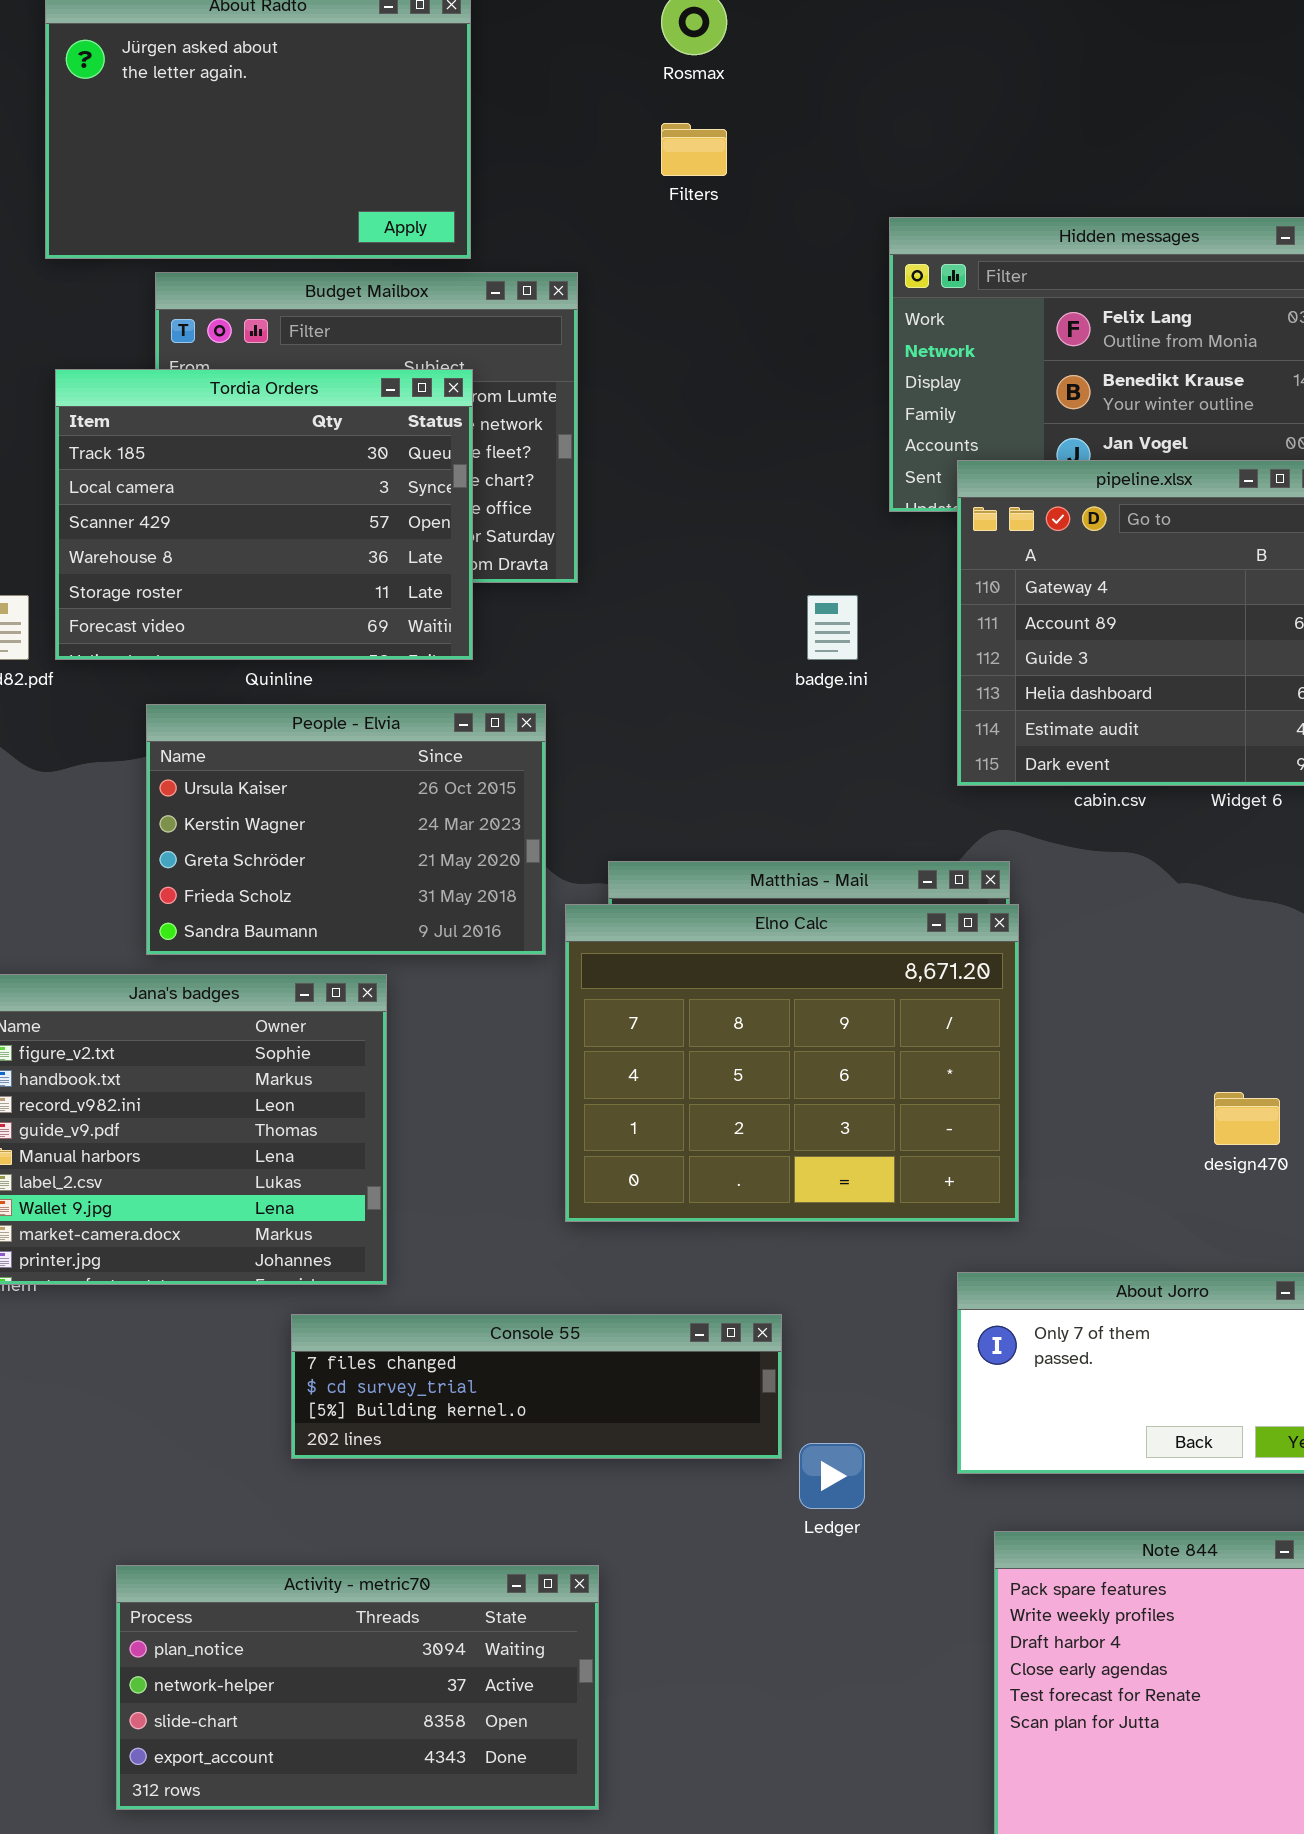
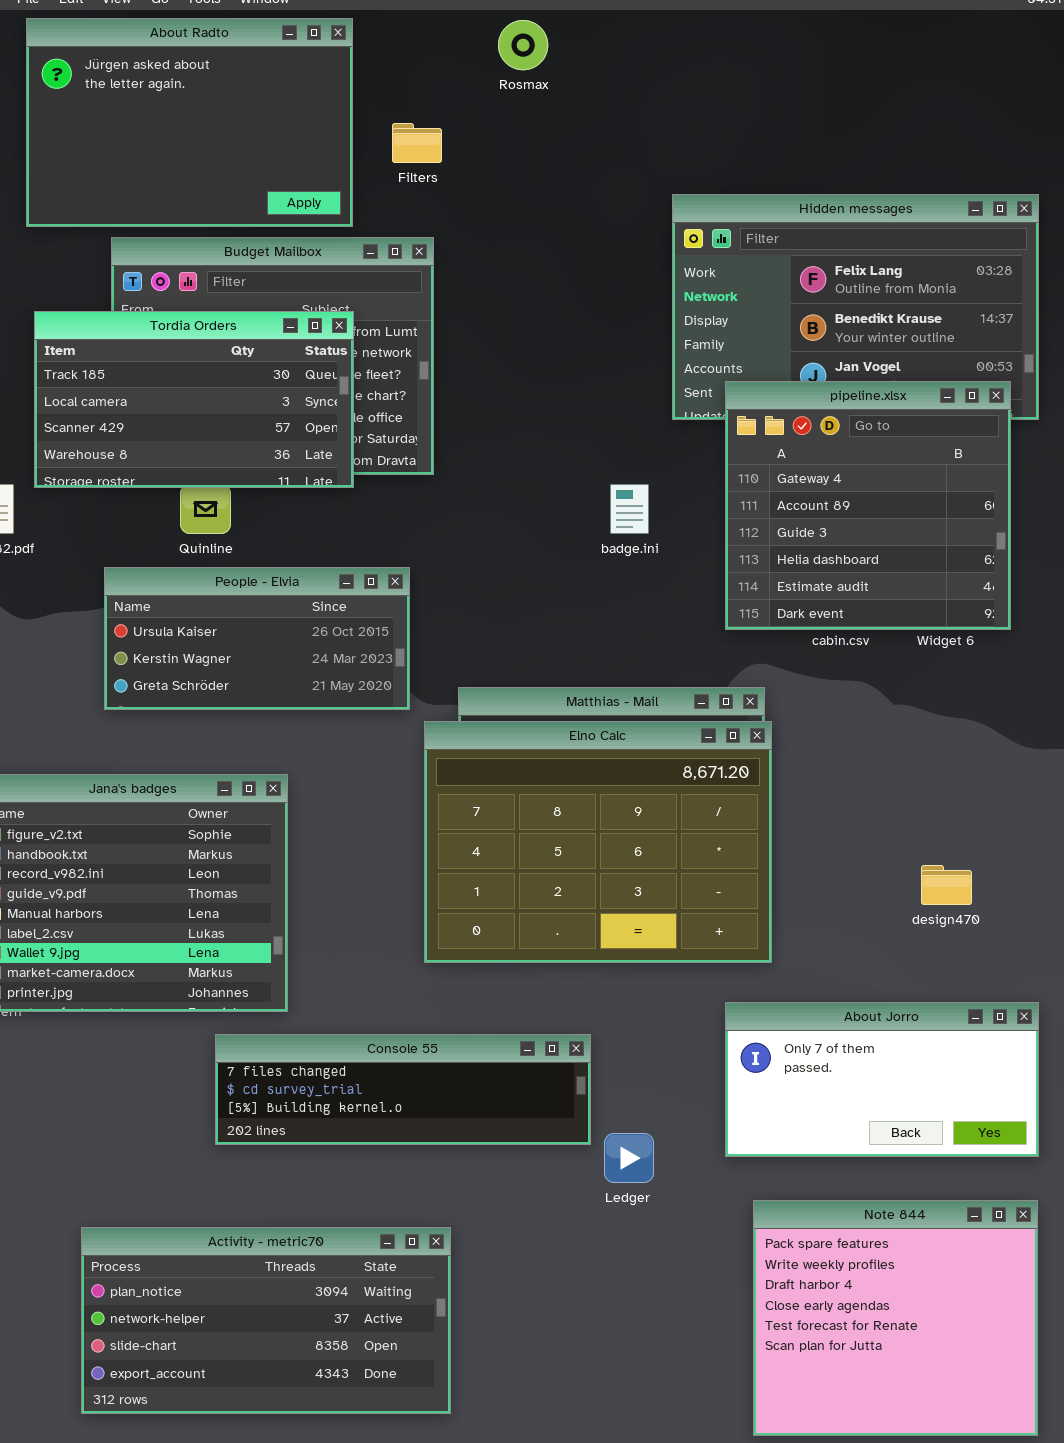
Filters: [661,123,727,176] -> [392,123,442,163], moved
Tordia Orders: [55,369,473,660] -> [34,311,354,488], resized
People - Elvia: [146,704,546,955] -> [104,567,410,710], resized

